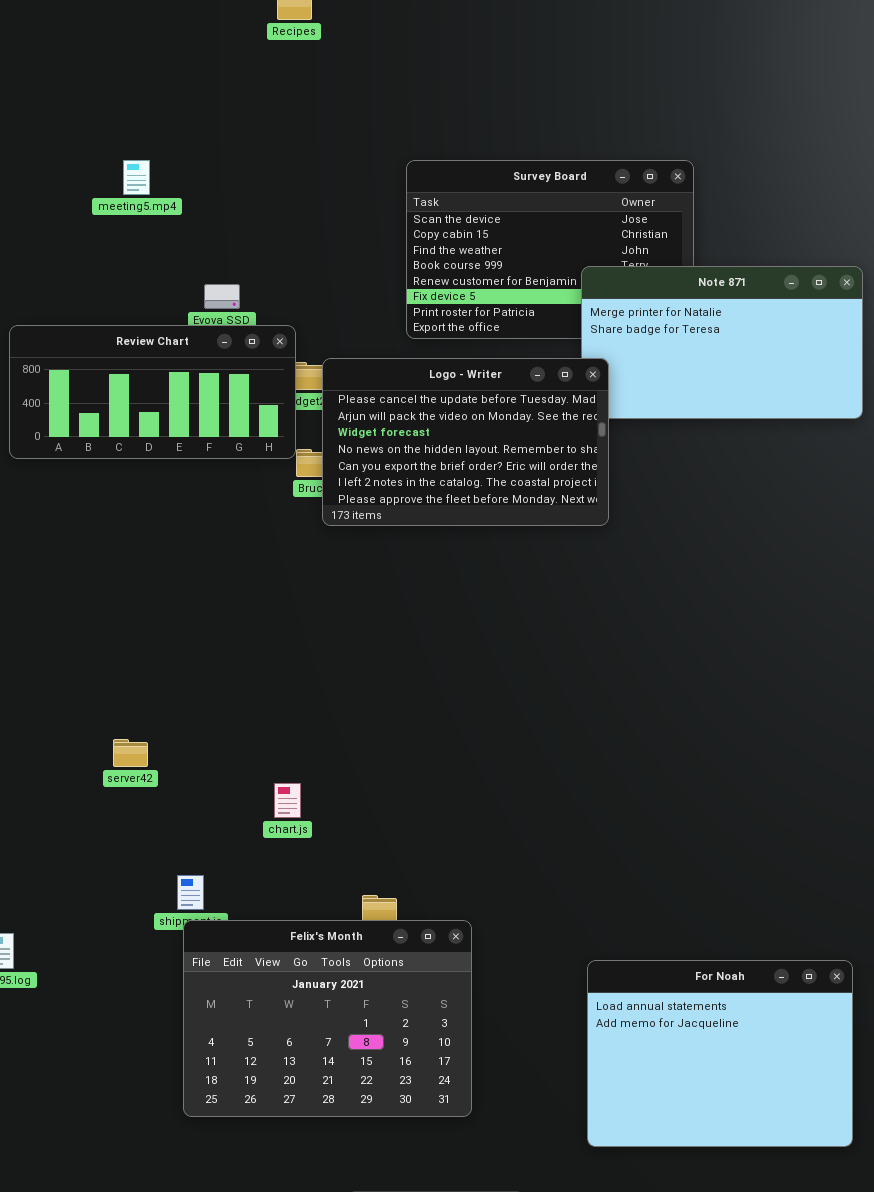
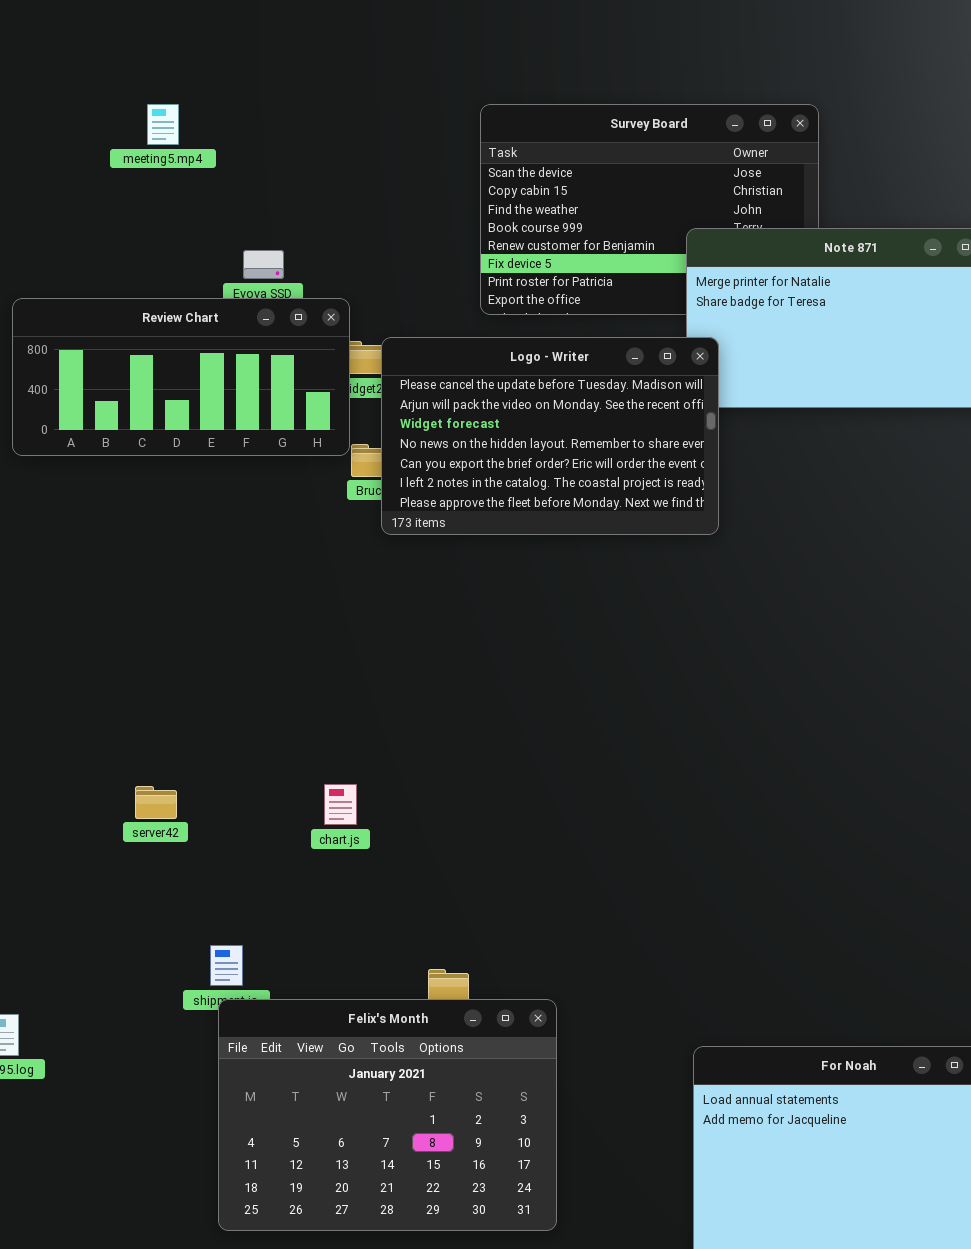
chart.js: [274,783,301,818] -> [324,784,357,825], moved

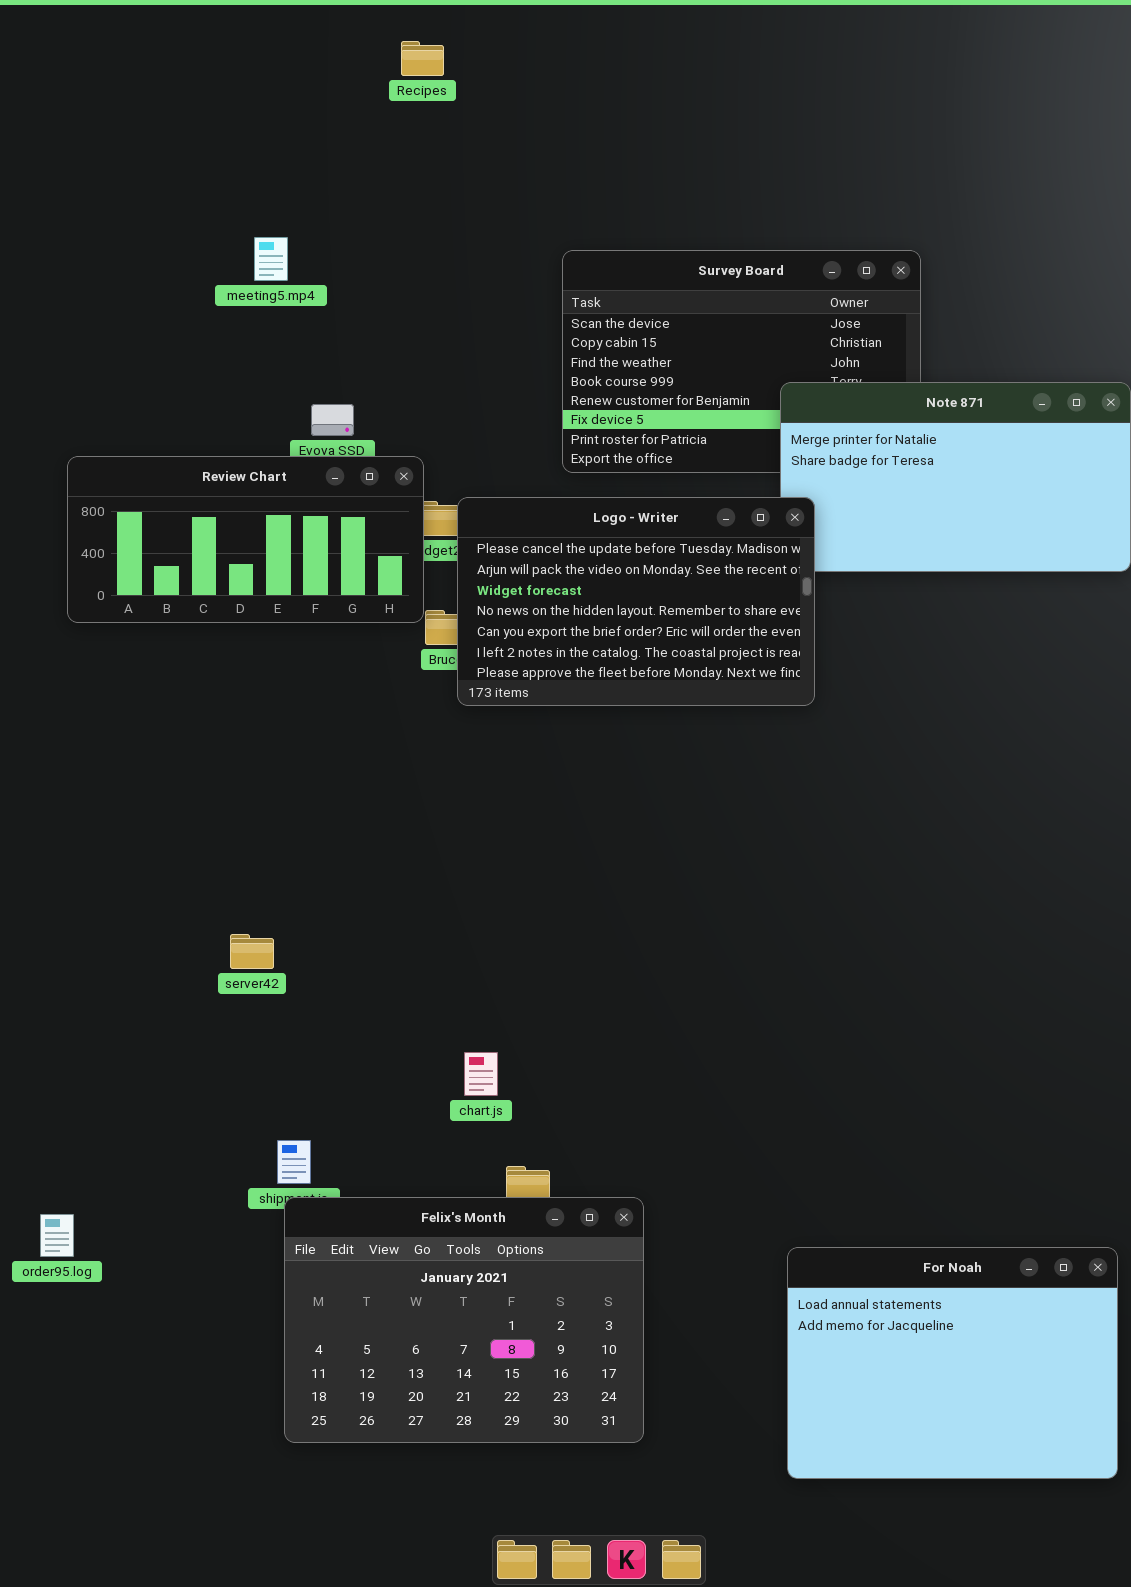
meeting5.mp4: [147,104,179,145] -> [254,237,288,281], moved
chart.js: [324,784,357,825] -> [464,1052,498,1096], moved
server42: [135,786,177,819] -> [230,934,274,969], moved

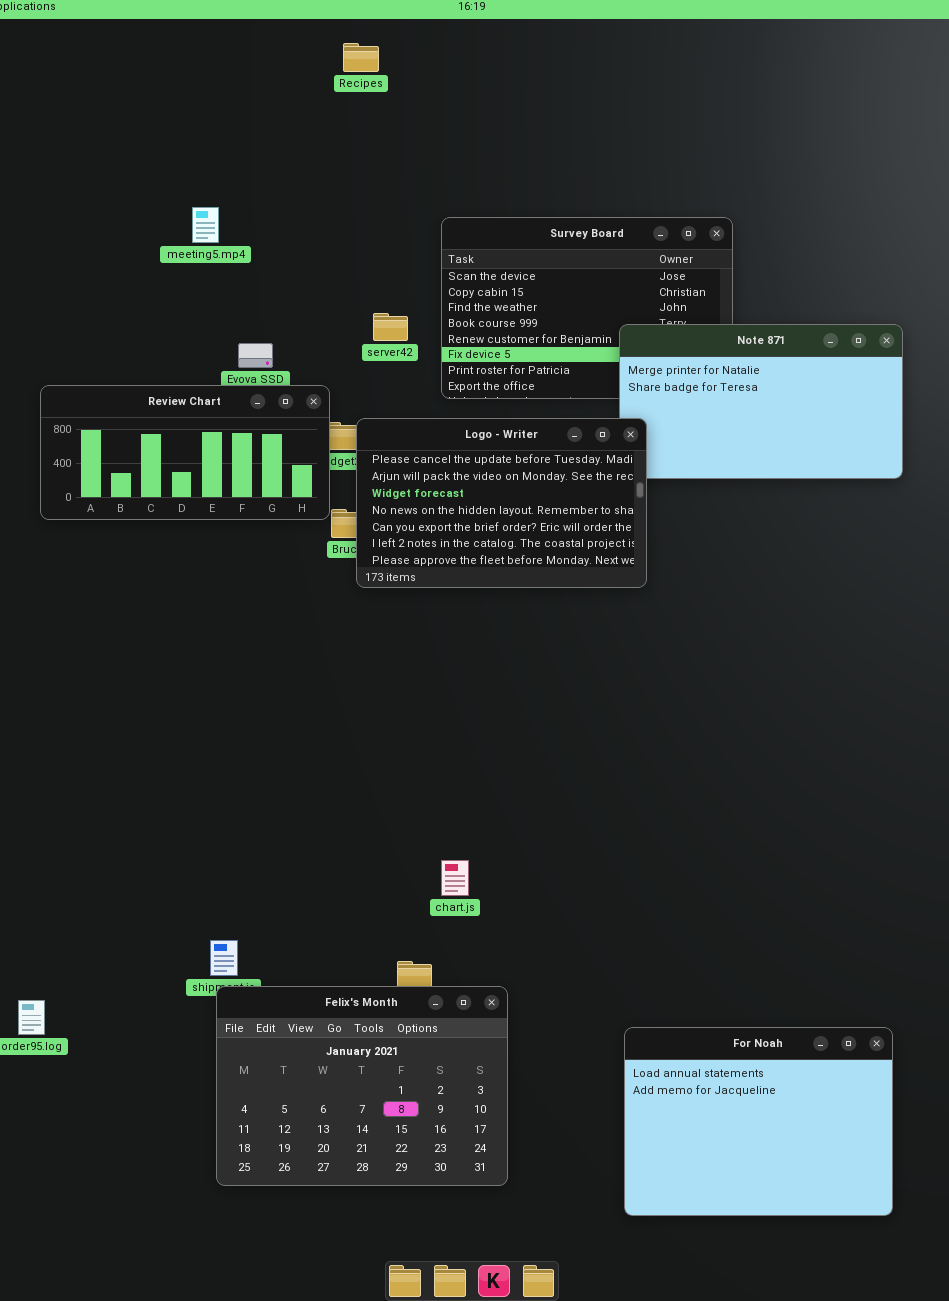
Recipes: [401,41,444,76] -> [343,43,379,72], moved
server42: [230,934,274,969] -> [373,313,408,341], moved
chart.js: [464,1052,498,1096] -> [441,860,469,896], moved

